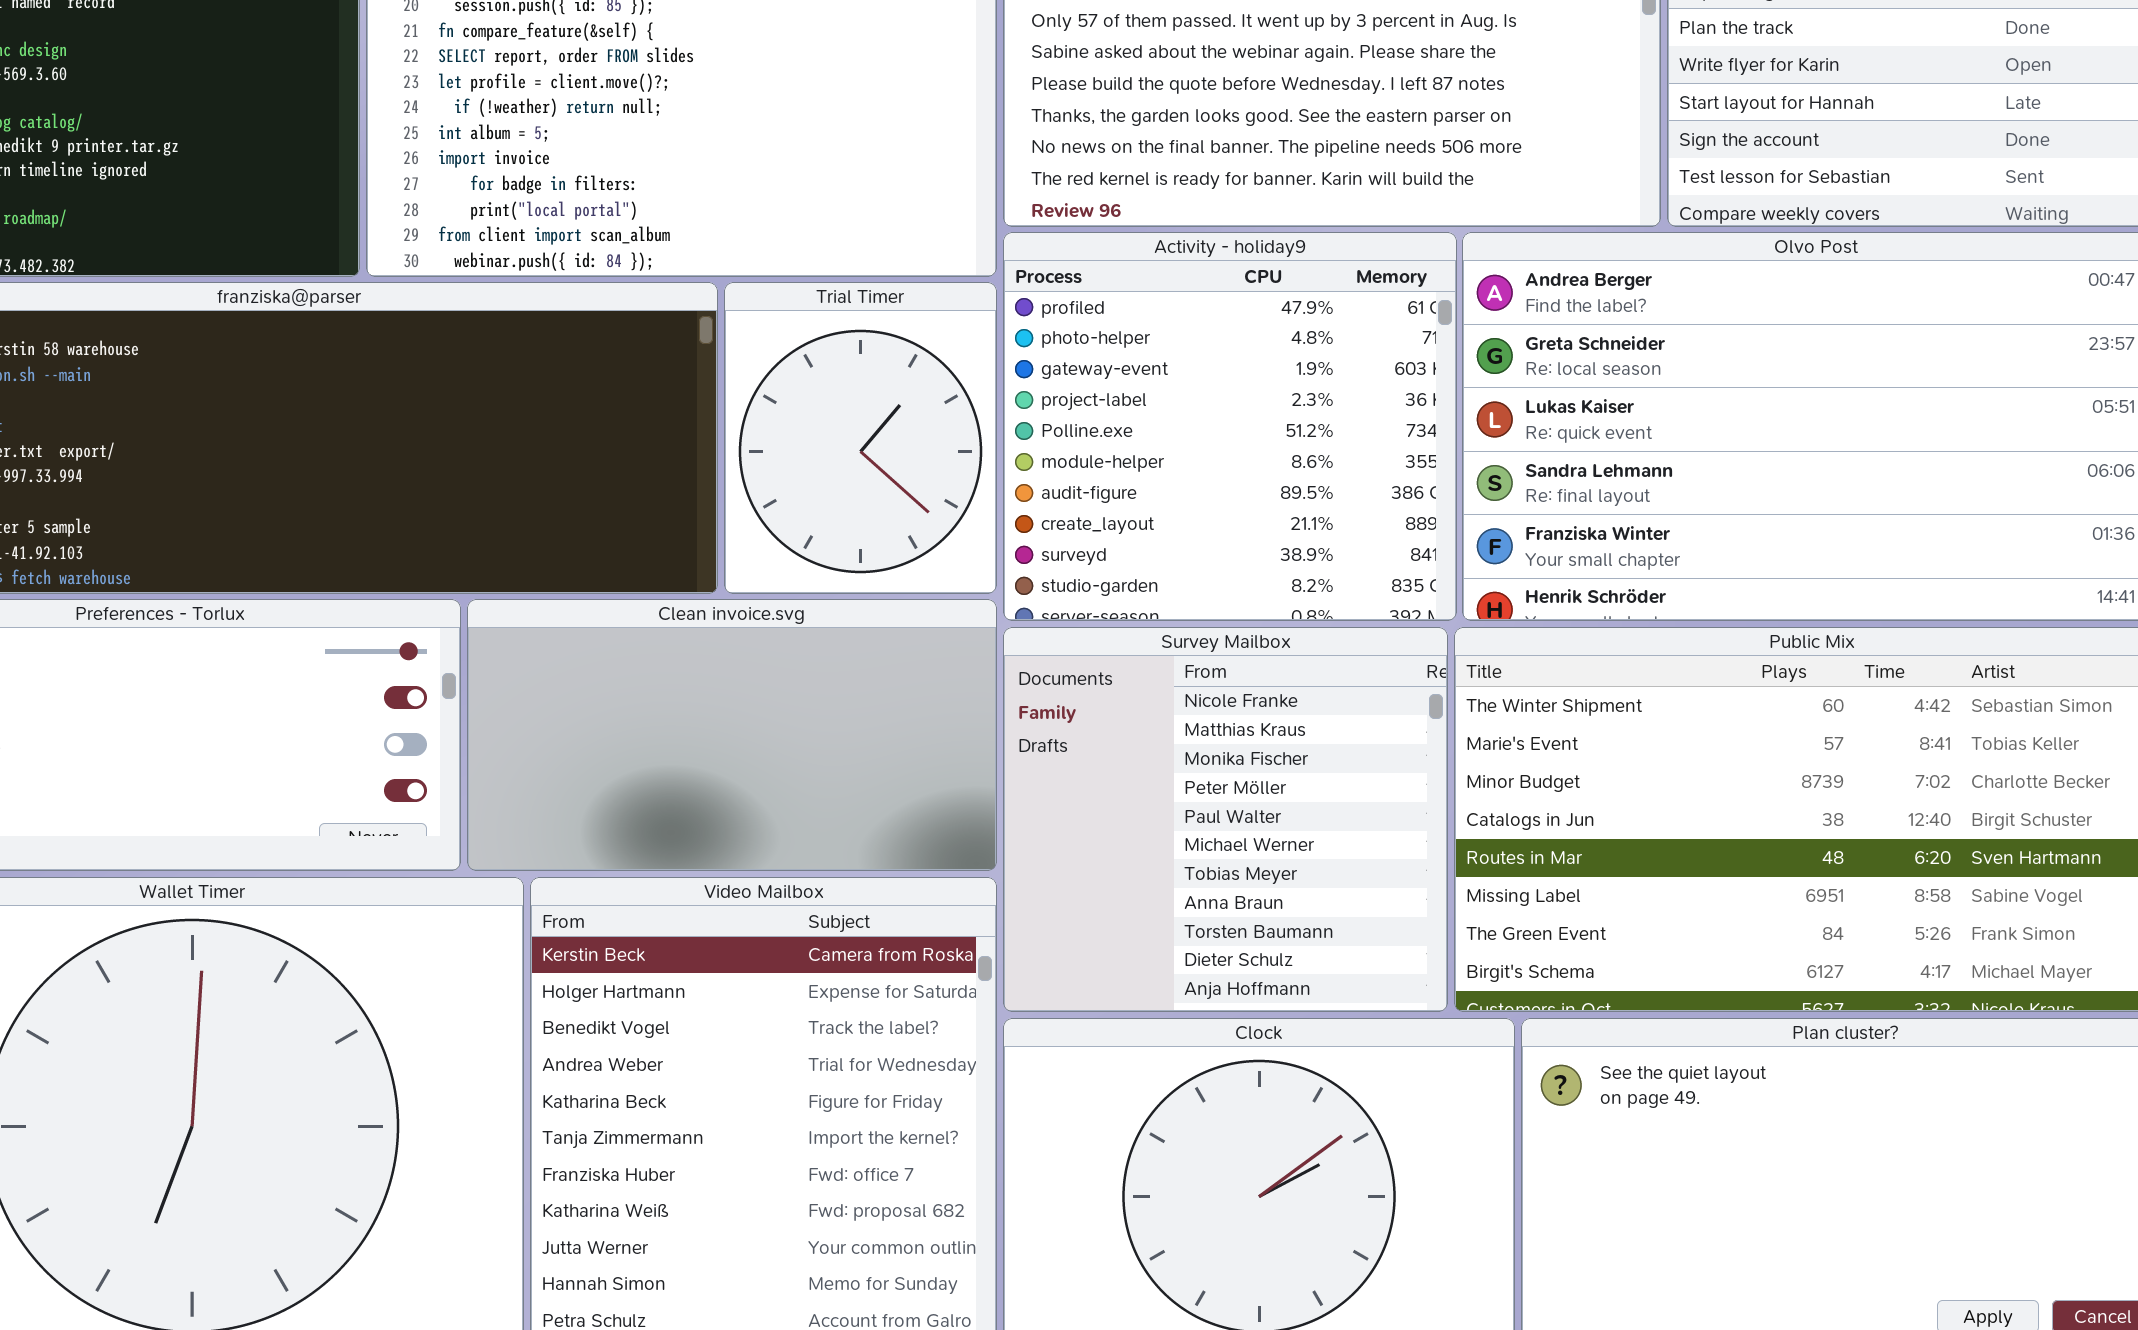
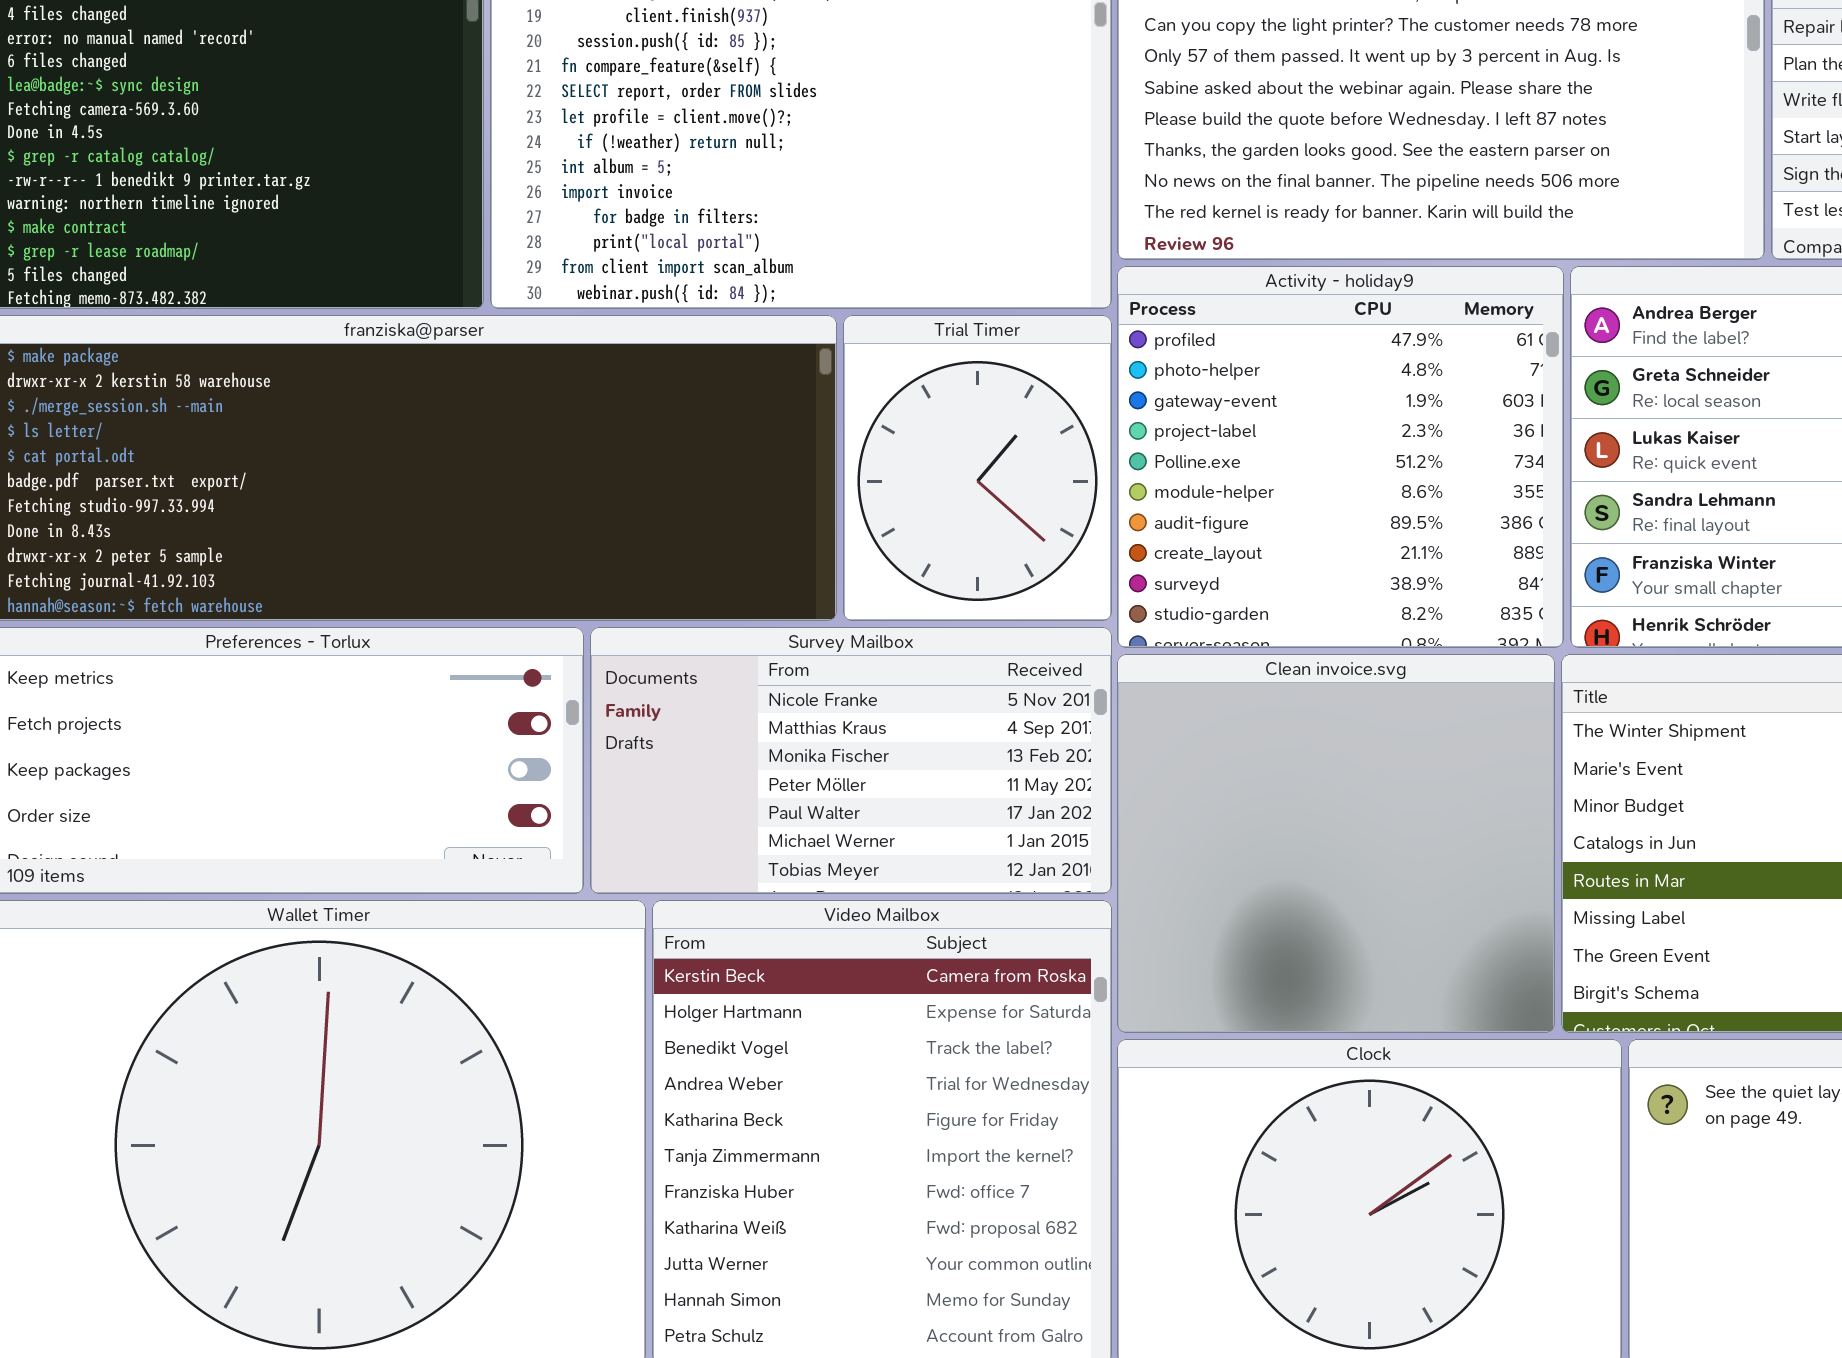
Clean invoice.svg: [467,599,997,871] -> [1117,654,1555,1033], moved, resized
Survey Mailbox: [1003,627,1448,1012] -> [590,627,1112,894], moved, resized

